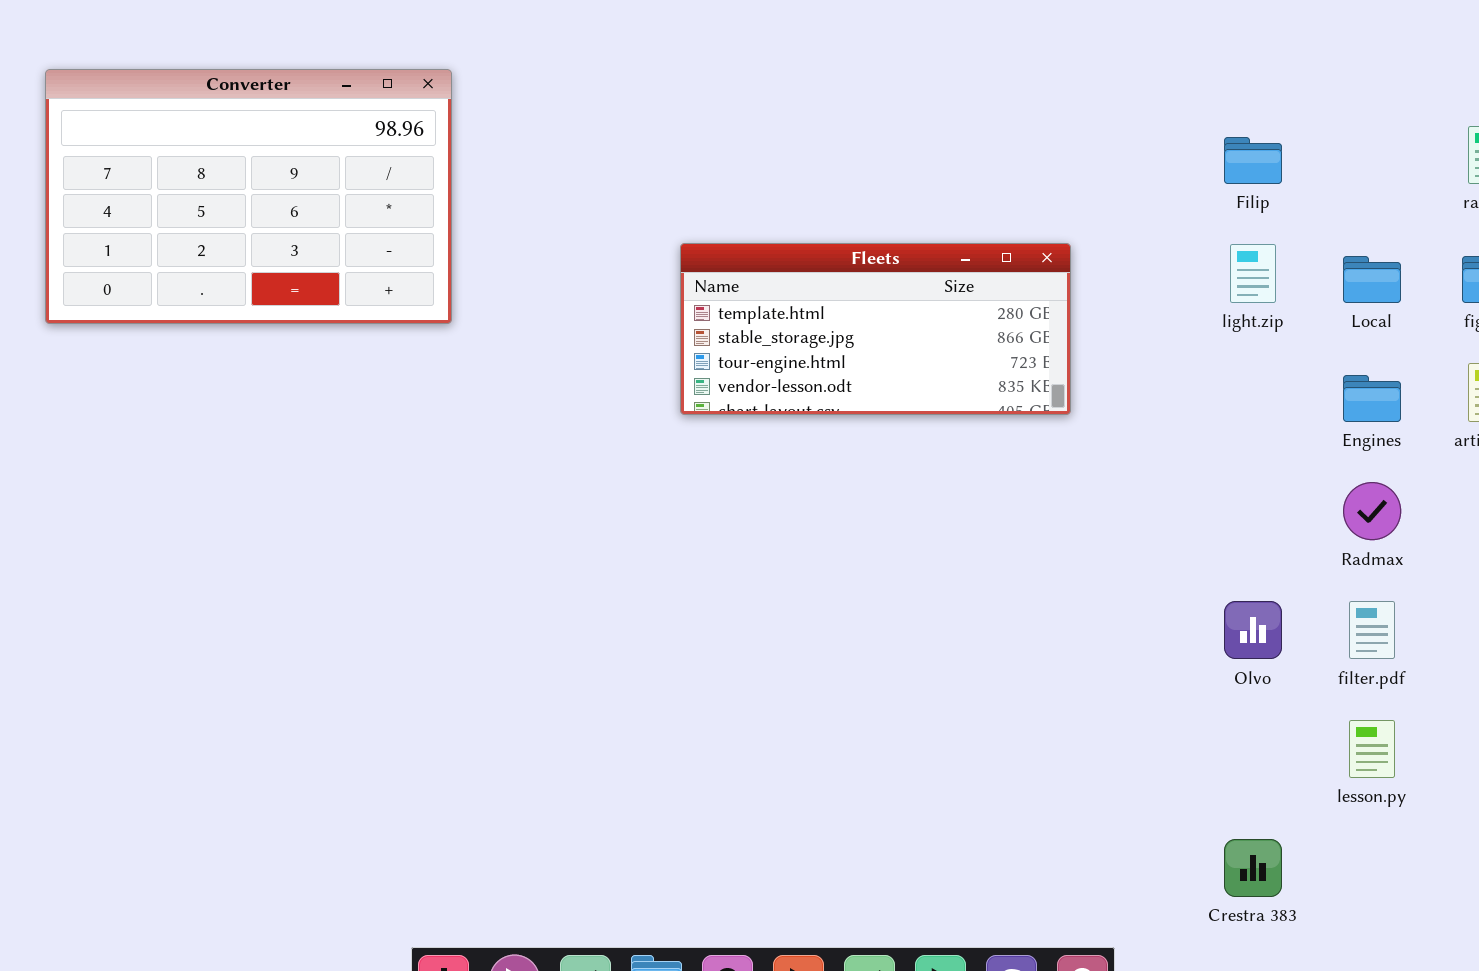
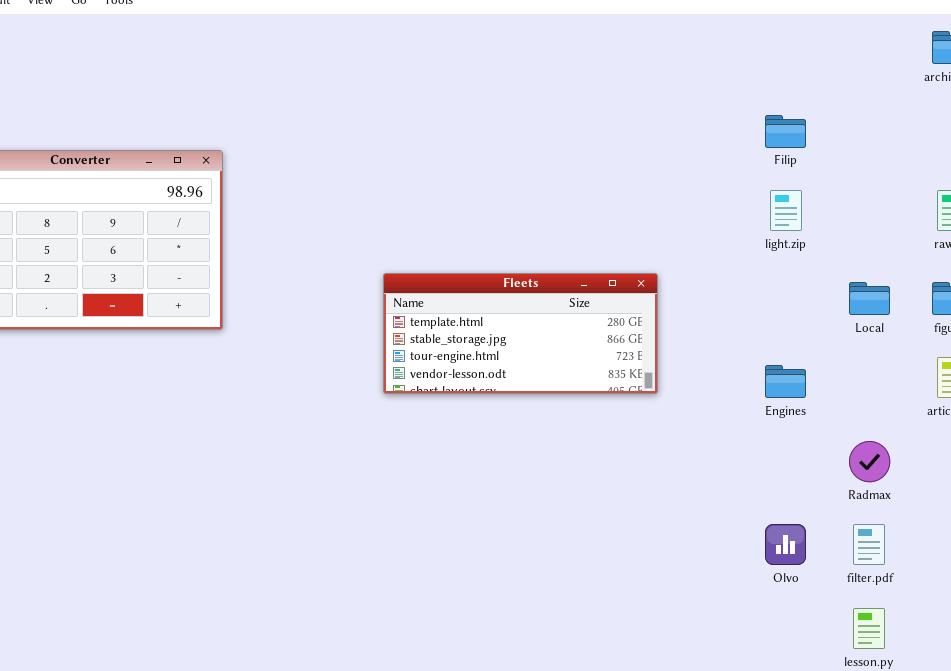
Filip: [1224,137,1282,184] -> [765,115,806,148], moved
light.zip: [1230,244,1276,303] -> [770,190,802,231], moved
Engines: [1343,375,1401,422] -> [765,365,806,398], moved

